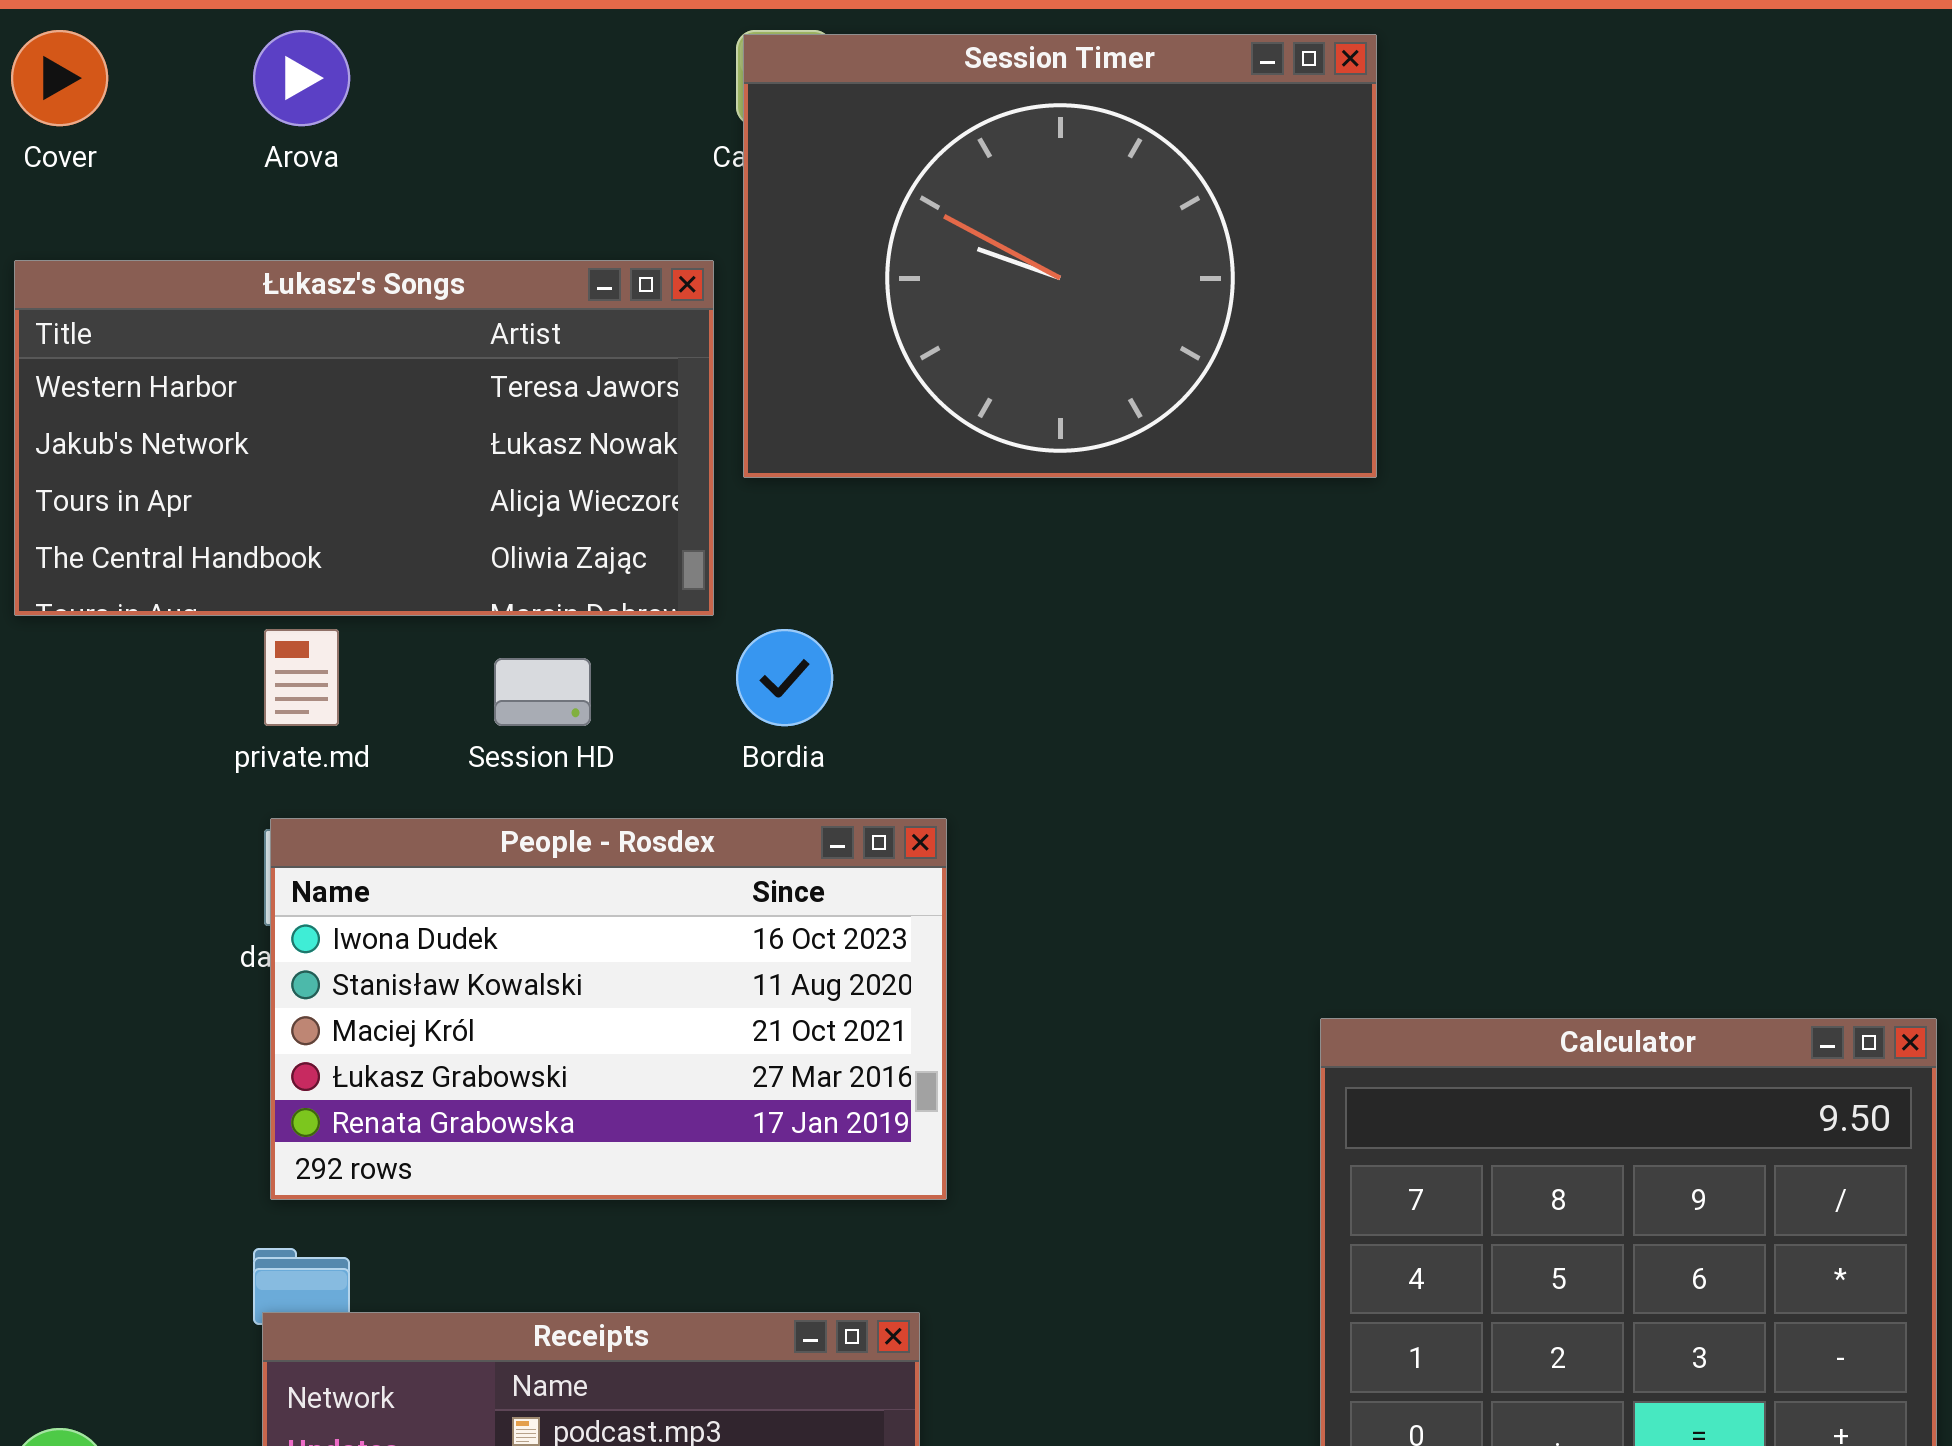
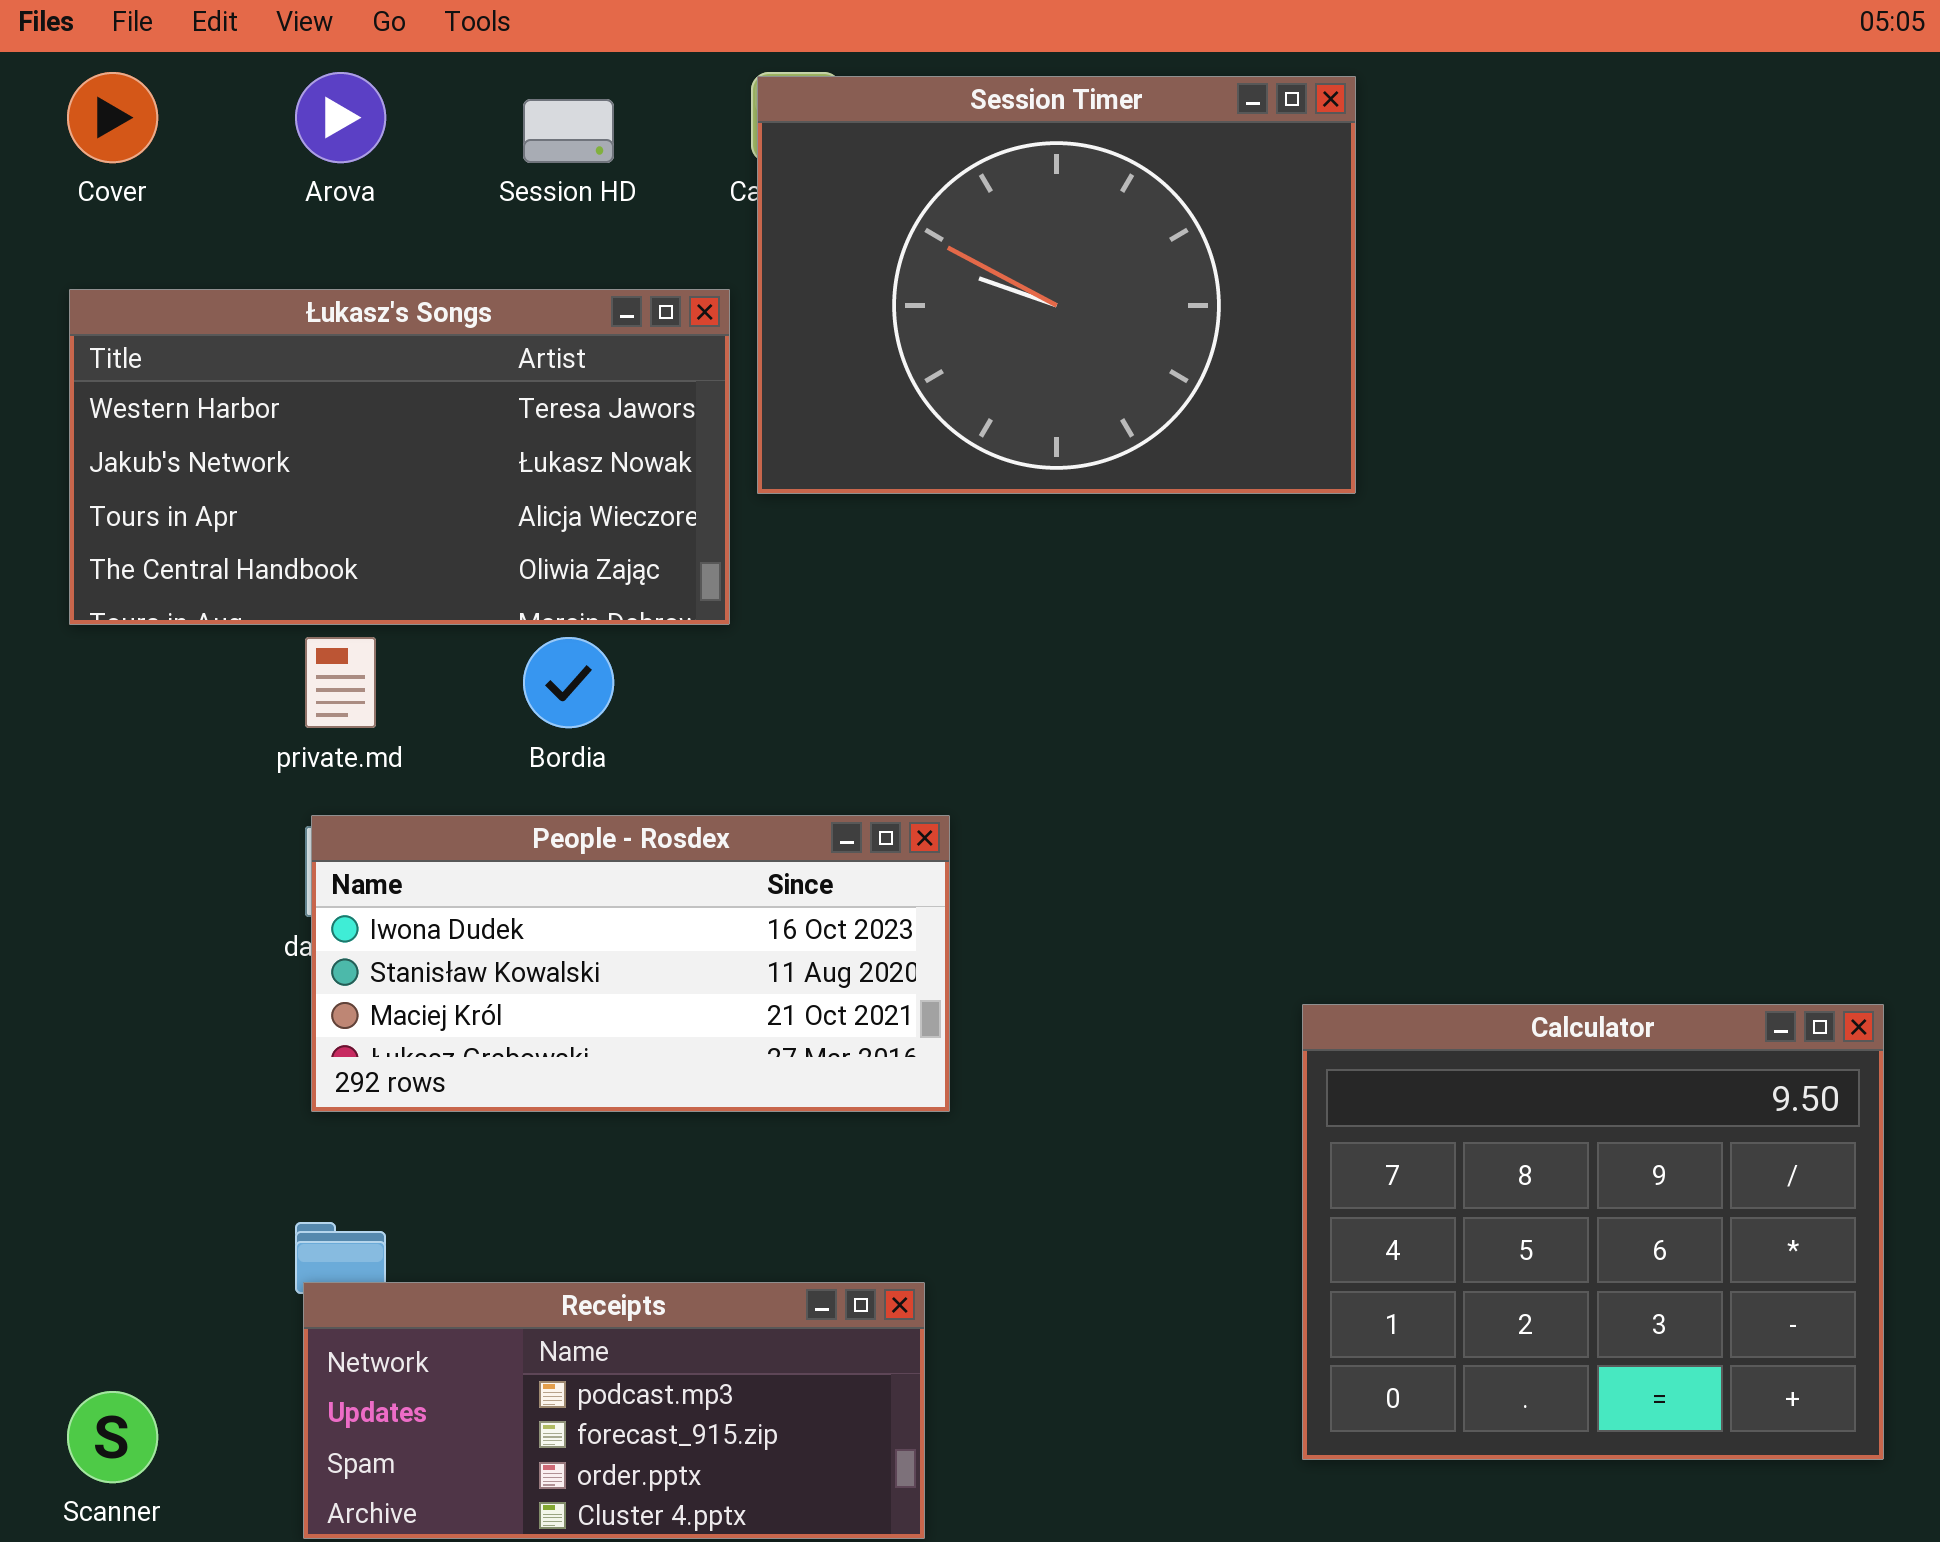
Bordia: [736,629,833,726] -> [523,637,614,728], moved
Session HD: [494,658,591,726] -> [523,99,614,163], moved
People - Rosdex: [270,818,947,1200] -> [311,815,950,1112], resized

